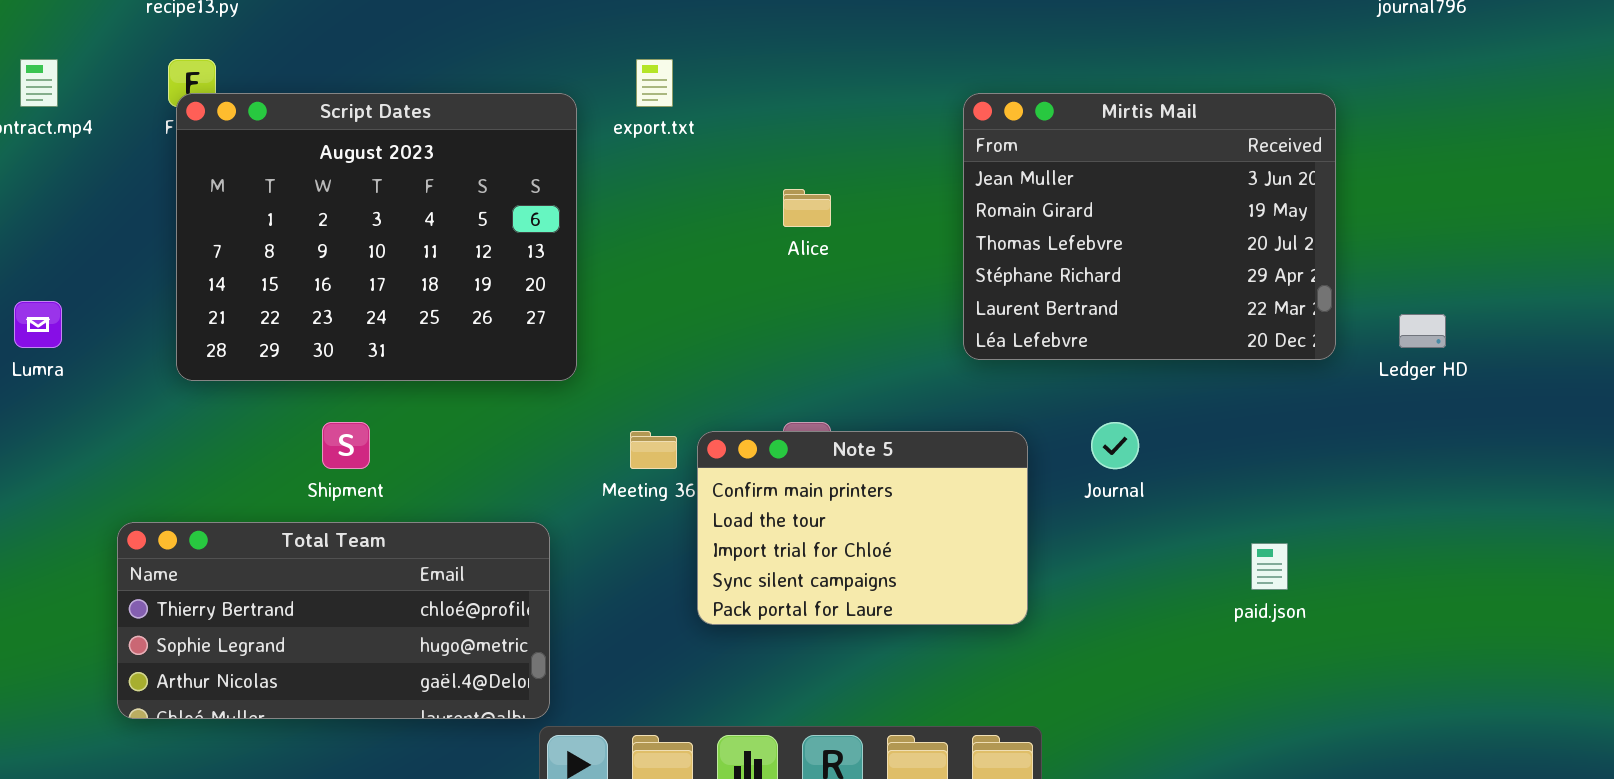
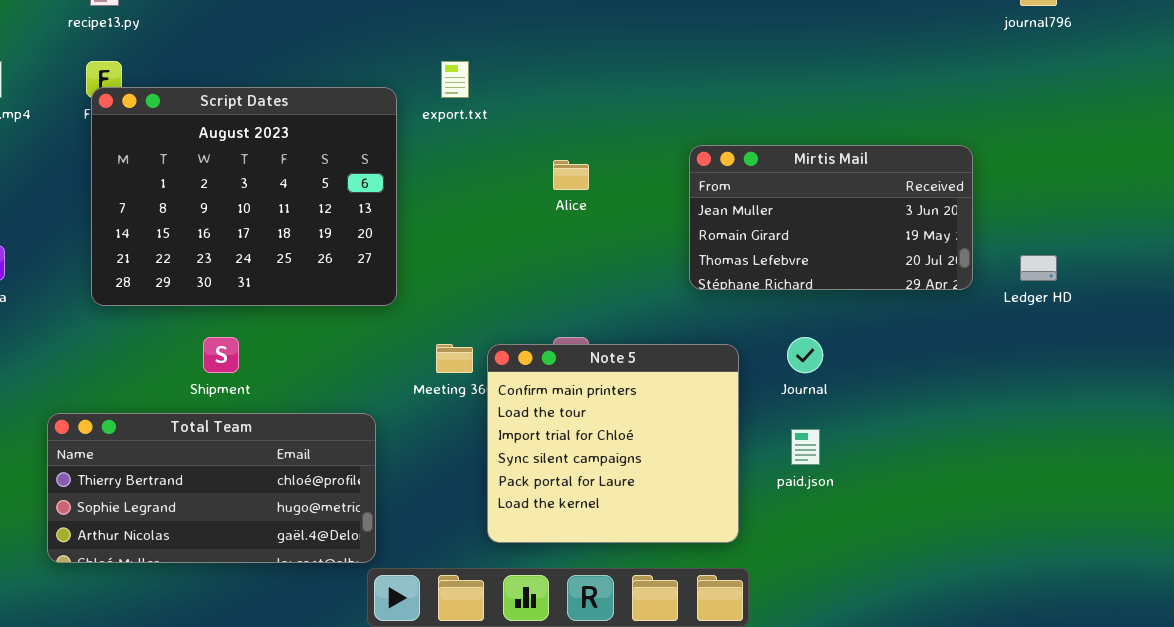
Mirtis Mail: [963,93,1336,360] -> [689,145,973,290], resized
Note 5: [697,431,1028,625] -> [487,344,739,543], resized
paid.json: [1251,543,1288,590] -> [791,429,820,465], moved

